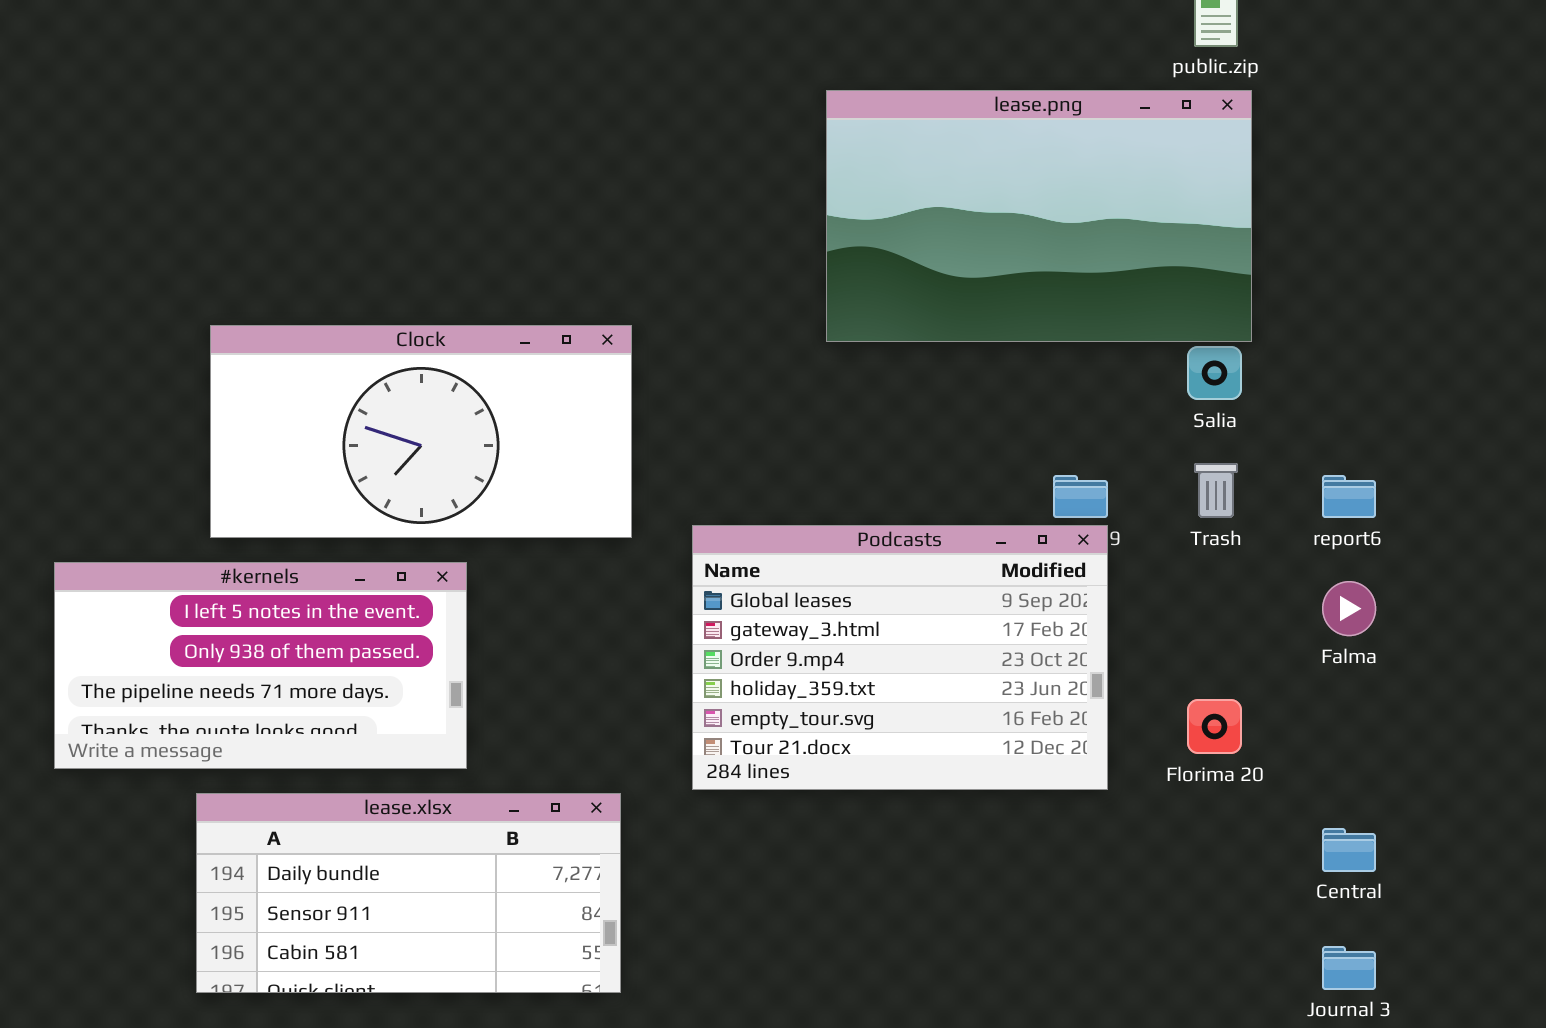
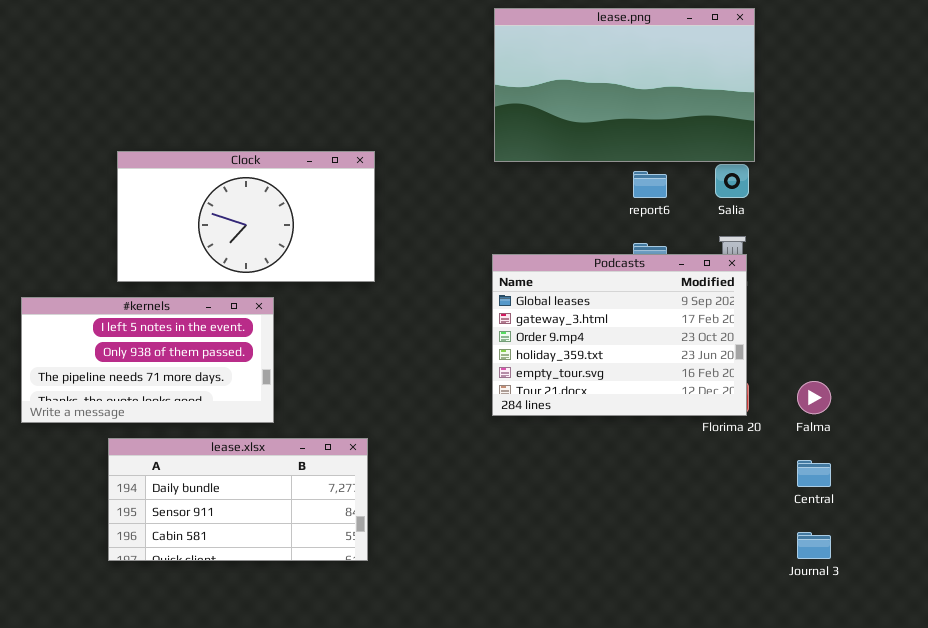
report6: [1322,475,1376,518] -> [633,171,667,198], moved
Podcasts: [692,525,1108,790] -> [492,254,747,416], moved
Falma: [1322,581,1376,636] -> [797,381,831,414], moved

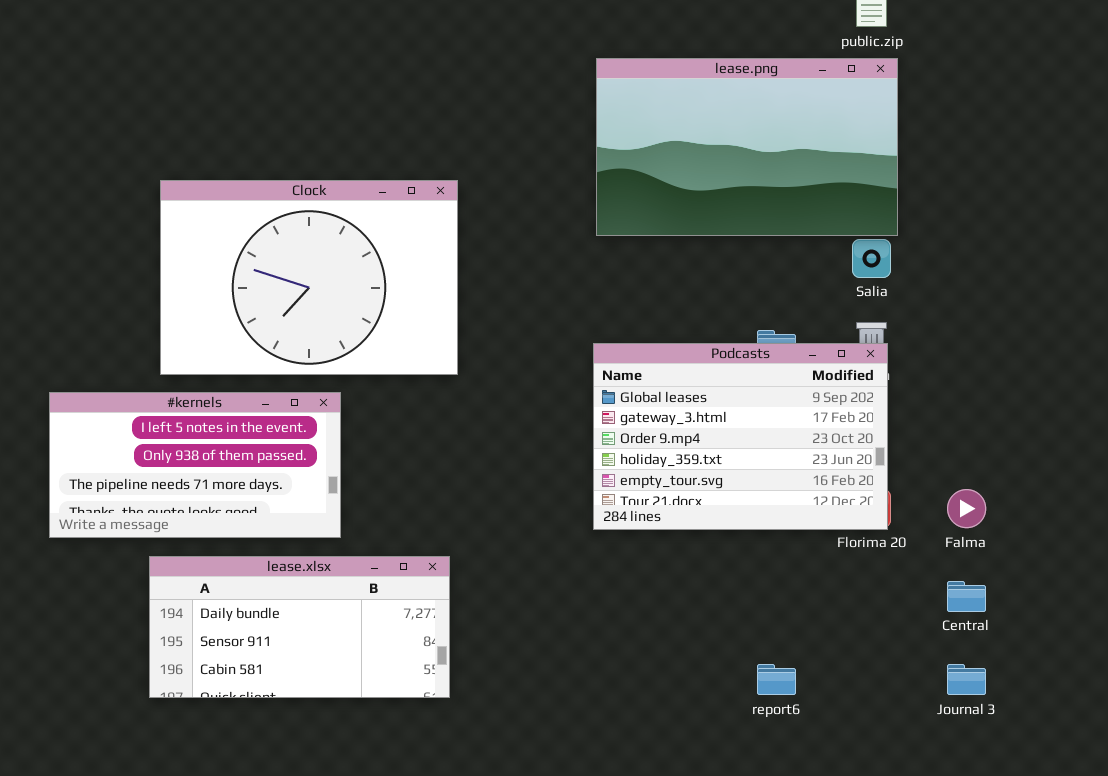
Clock: [117,151,375,282] -> [160,180,458,375], resized
report6: [633,171,667,198] -> [757,664,796,695], moved

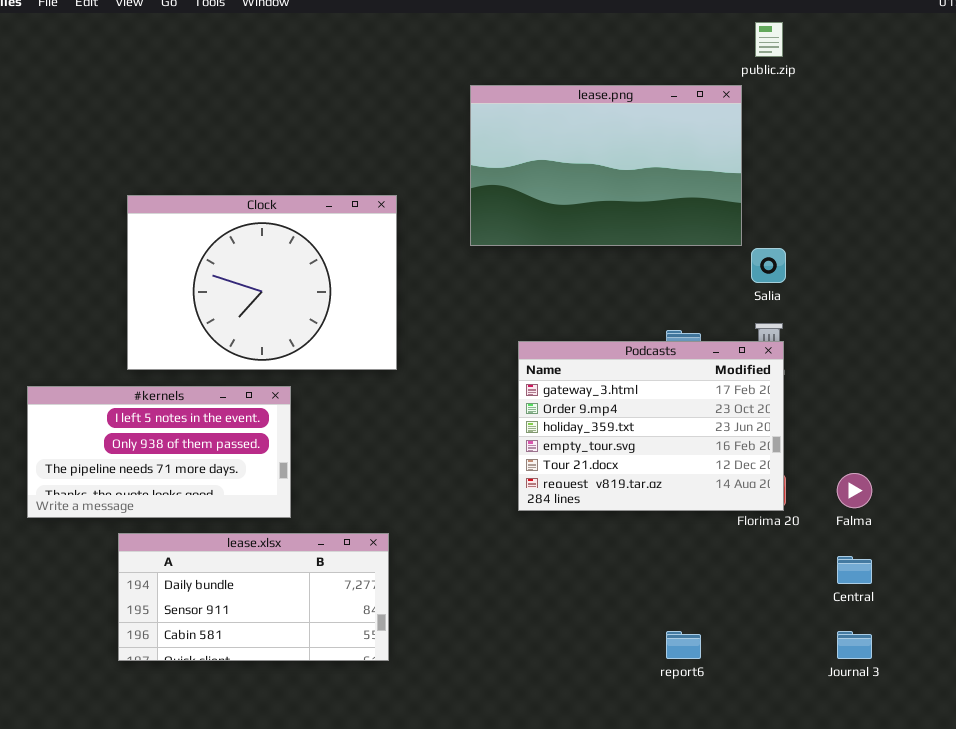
lease.png: [596,58,898,236] -> [470,85,742,246], moved
Podcasts: [593,343,888,530] -> [518,341,784,511], scrolled down 1 row

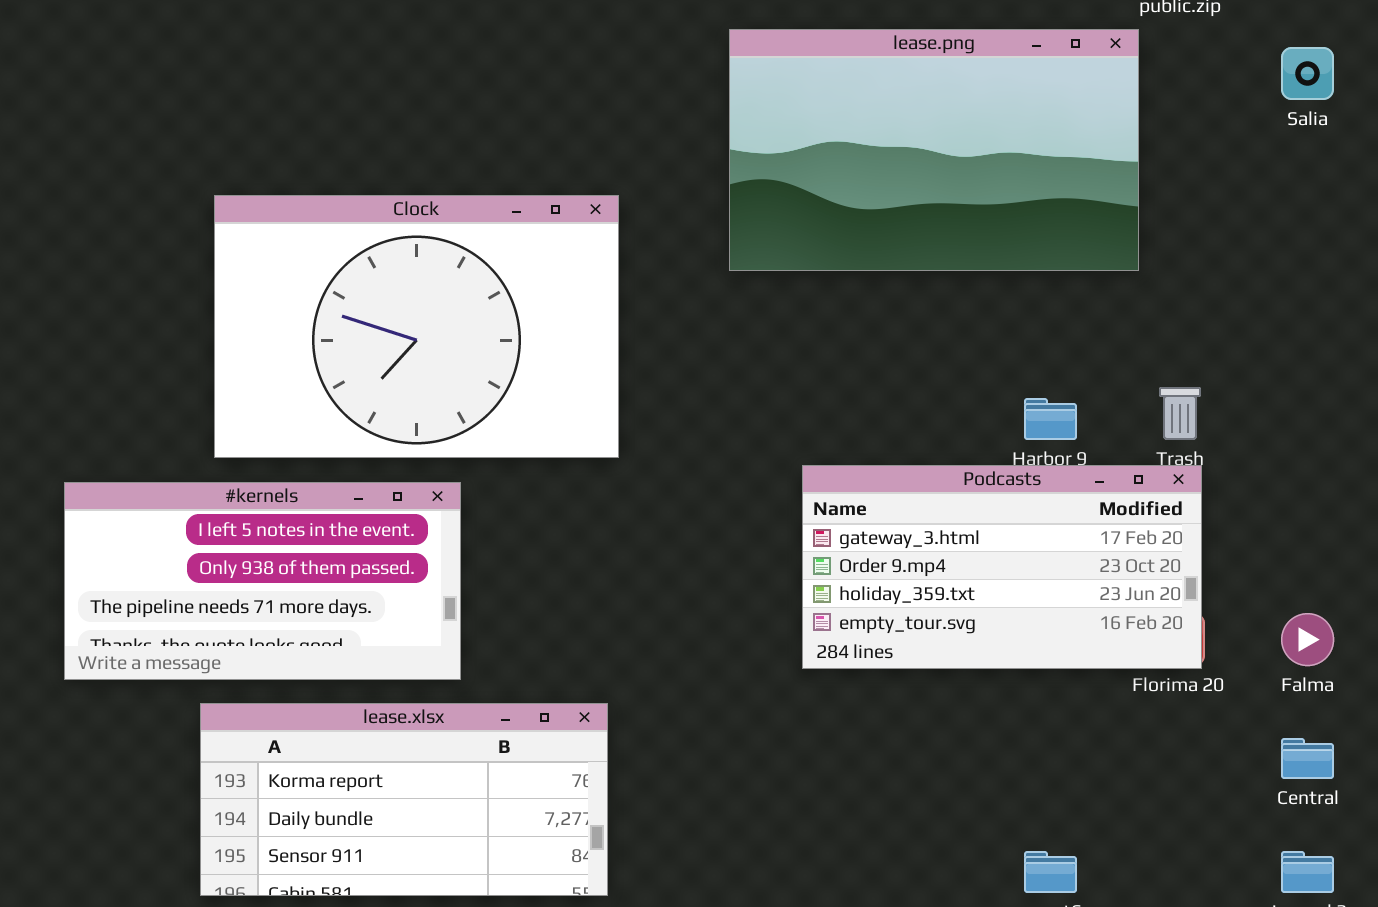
Salia: [751,248,786,283] -> [1281,47,1334,100], moved
Podcasts: [518,341,784,511] -> [802,465,1202,669], resized
lease.xlsx: [118,533,389,661] -> [200,703,608,896], scrolled up 1 row

